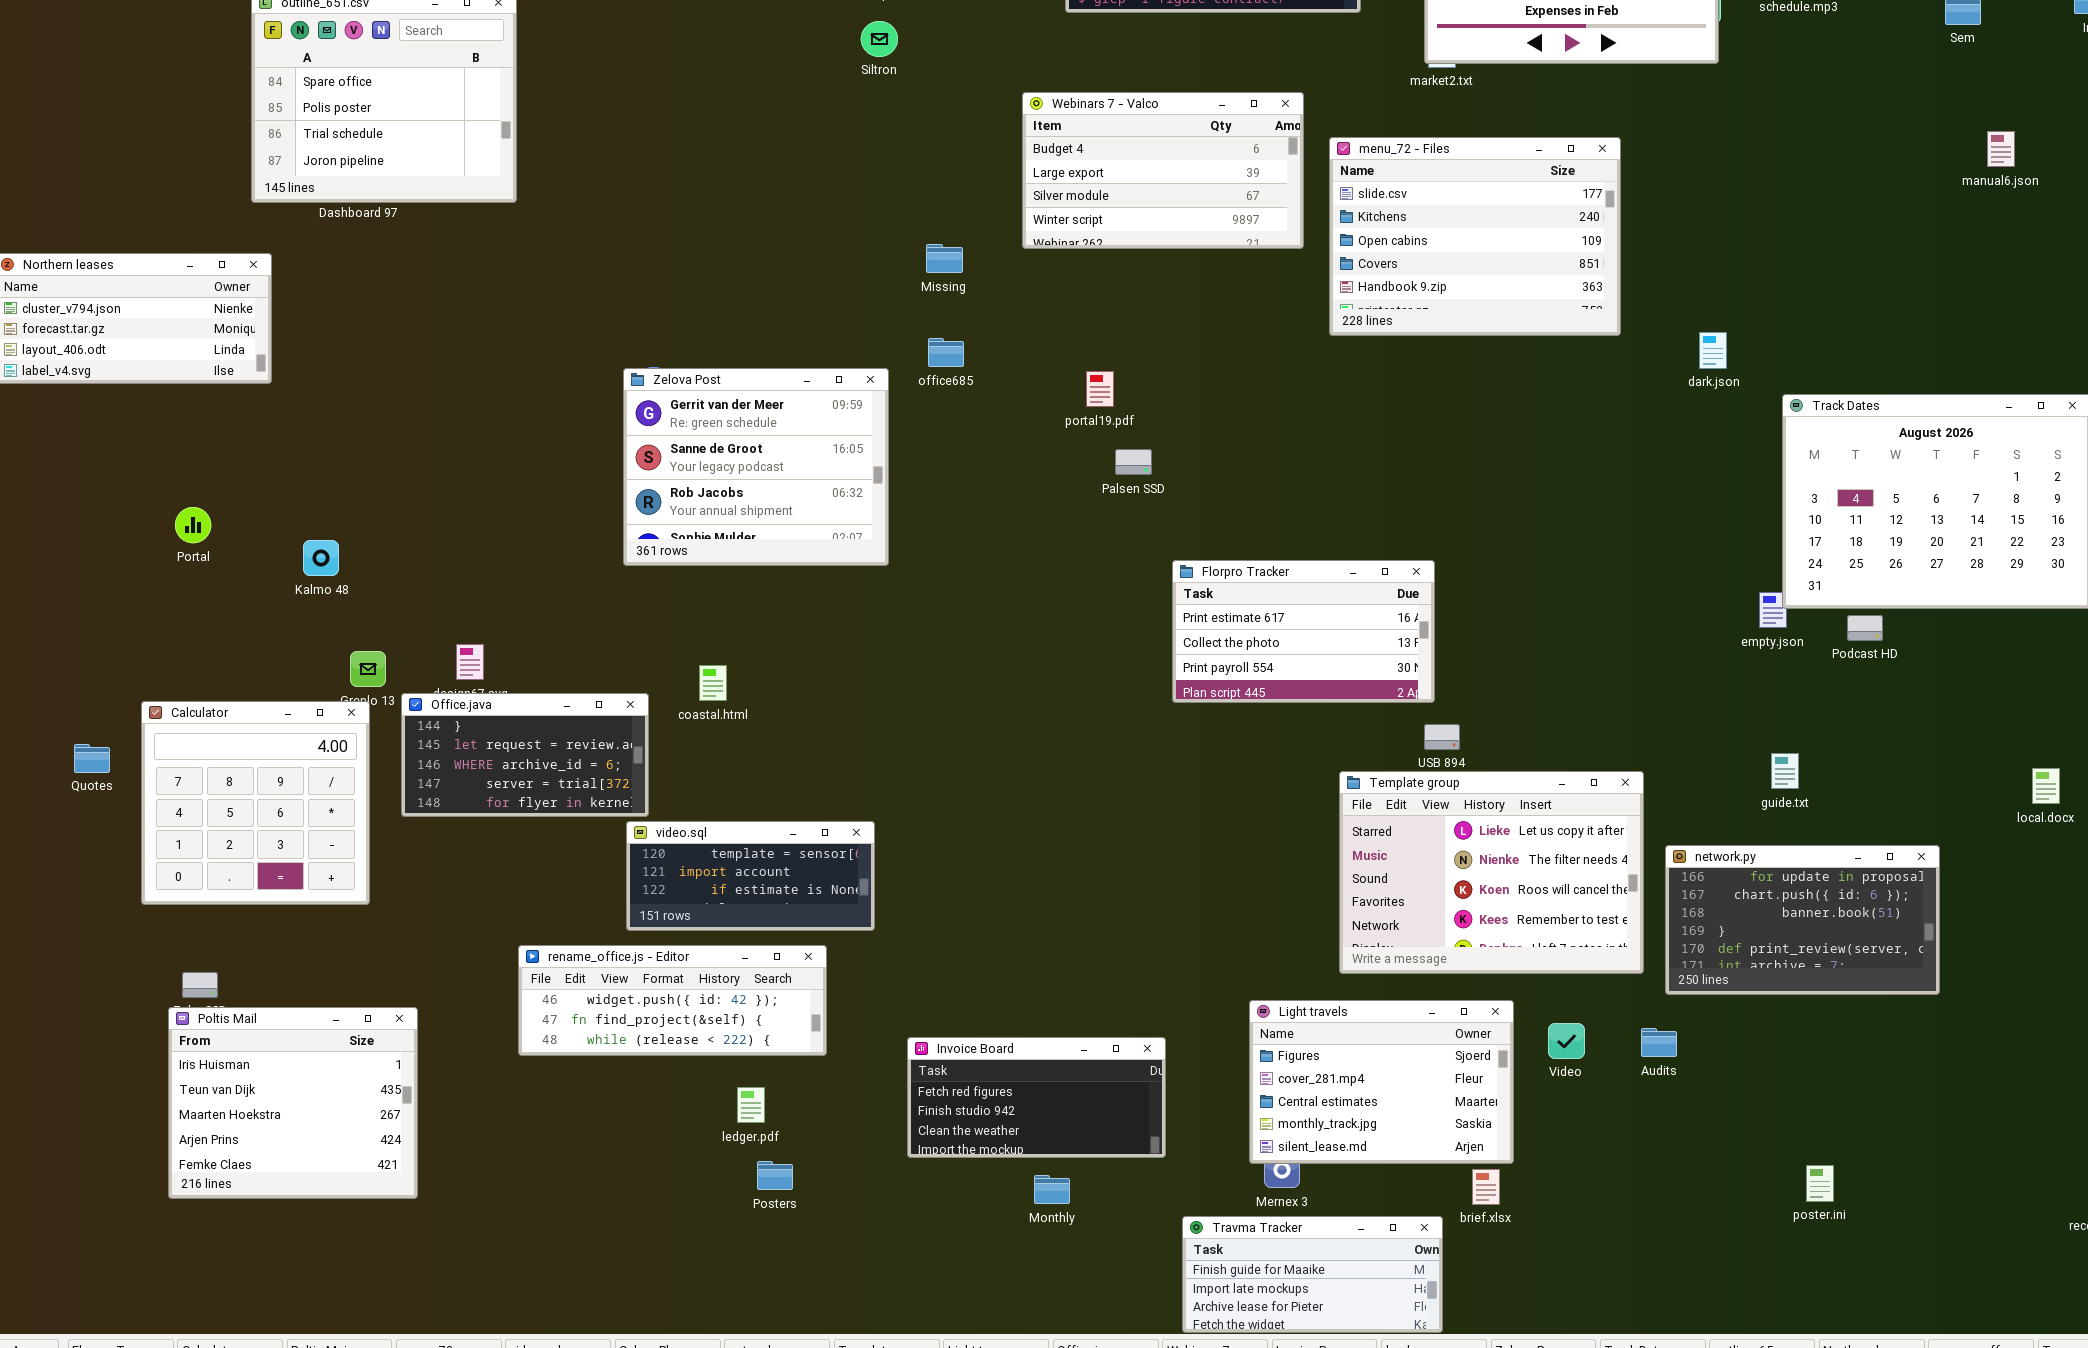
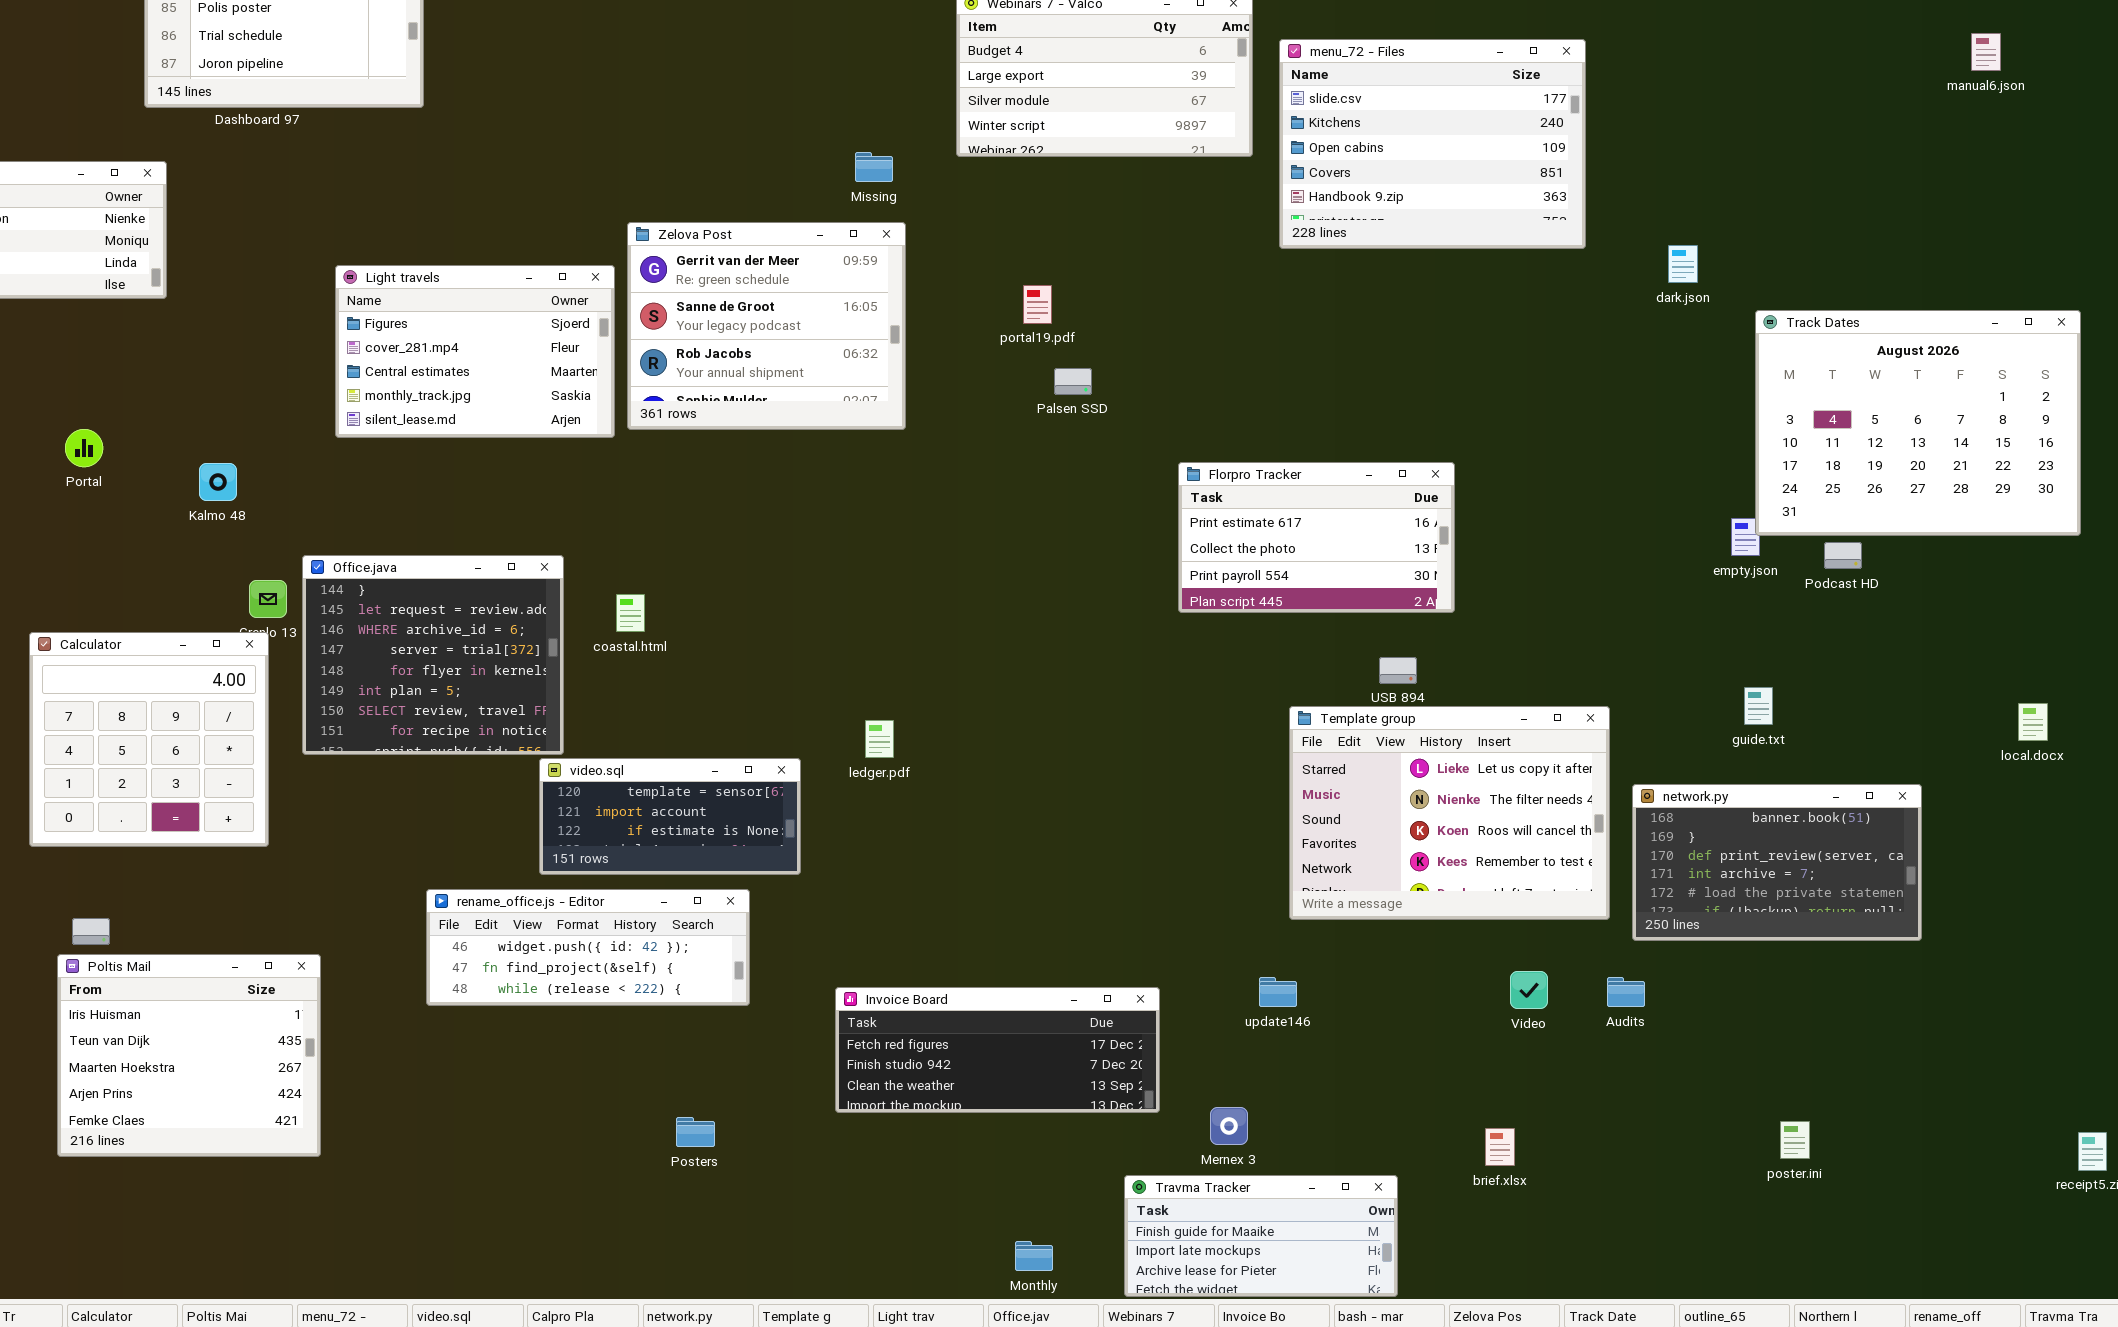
Zelova Post: [623,368,889,566] -> [627,222,906,430], moved
Florpro Tracker: [1172,560,1435,703] -> [1178,462,1455,613], moved
Office.java: [401,693,649,817] -> [302,555,564,755], resized
network.py: [1665,845,1940,995] -> [1632,784,1922,941], scrolled down 2 rows
Light travels: [1249,1000,1514,1164] -> [335,265,615,438], moved
Invoice Board: [907,1037,1166,1158] -> [835,987,1160,1113], resized
ledger.pdf: [737,1087,765,1123] -> [865,720,894,758], moved
brief.xlsx: [1472,1169,1500,1205] -> [1485,1128,1515,1166], moved
Monthly: [1034,1175,1070,1204] -> [1015,1241,1053,1271], moved

